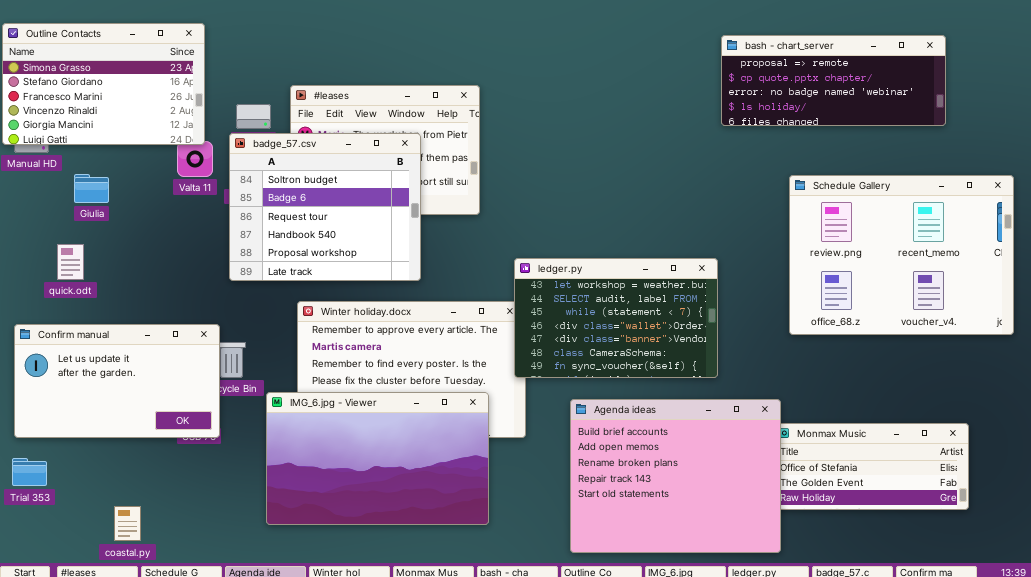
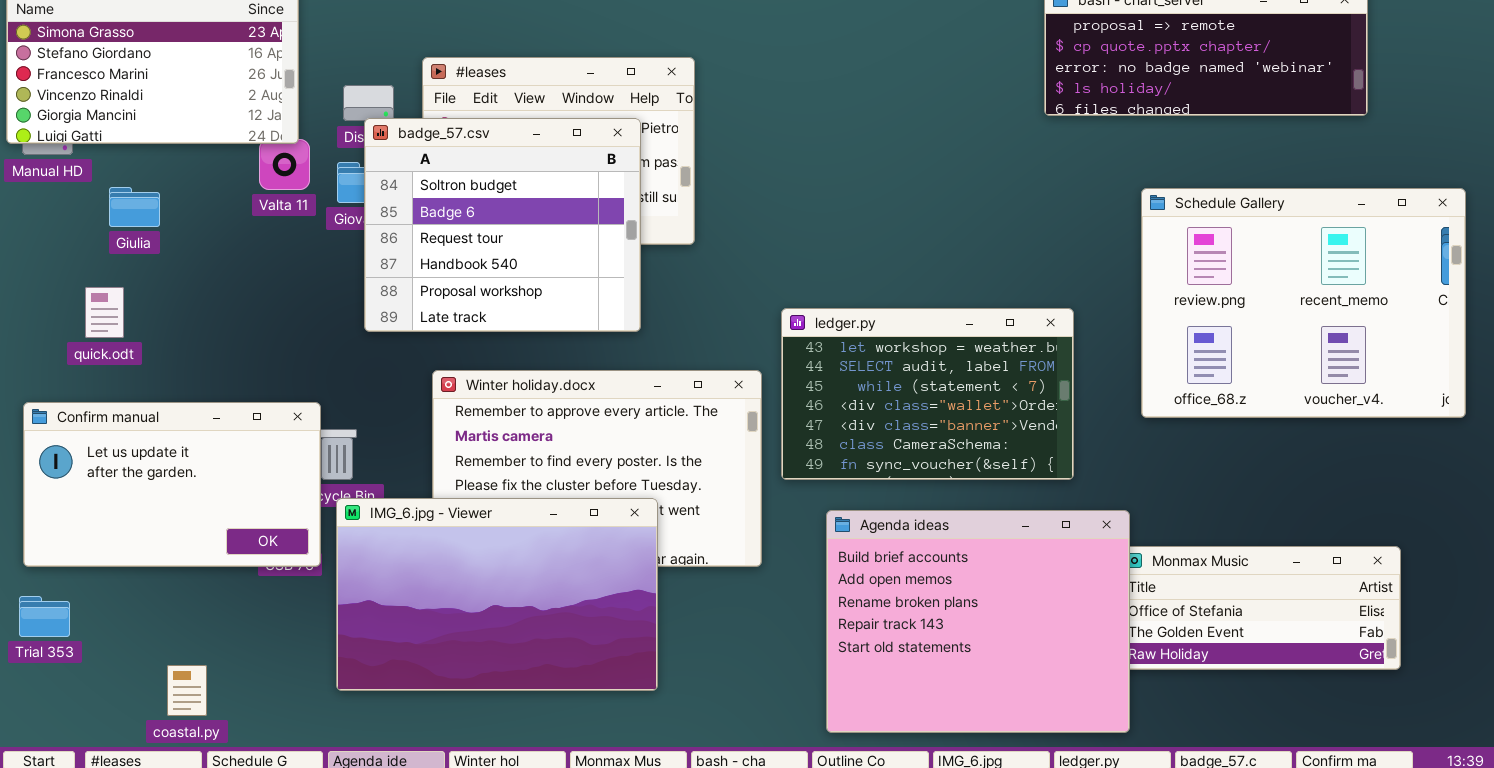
badge_57.csv: [229,133,421,281] -> [364,118,641,332], moved
ledger.py: [514,258,718,378] -> [781,308,1074,480], moved
IMG_6.jpg - Viewer: [266,392,489,525] -> [336,498,658,691], moved

